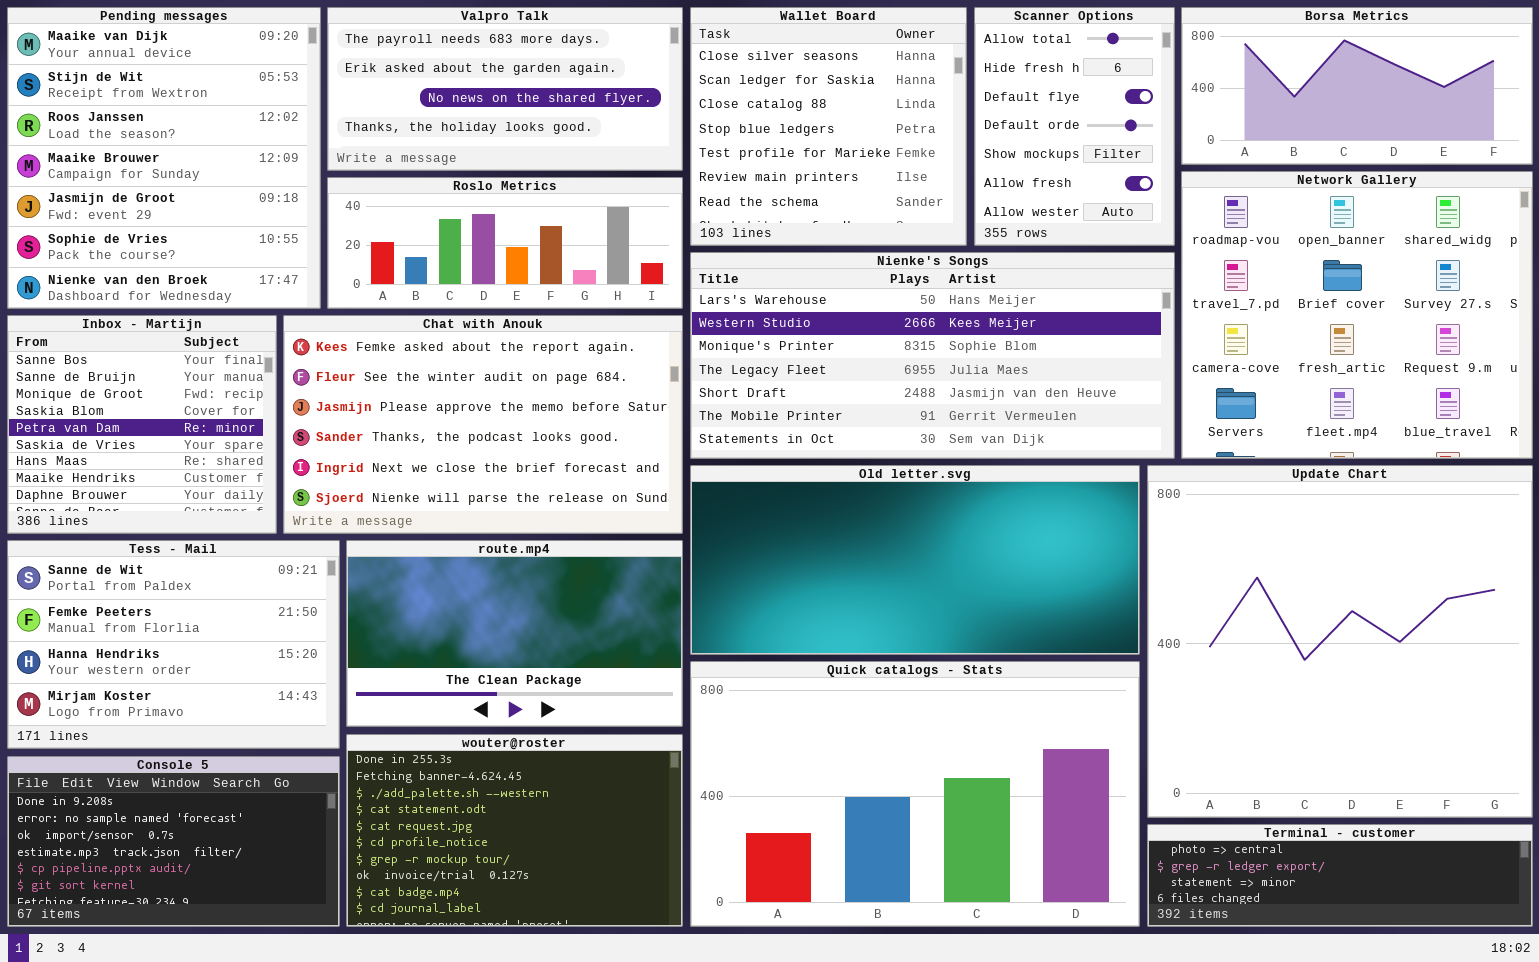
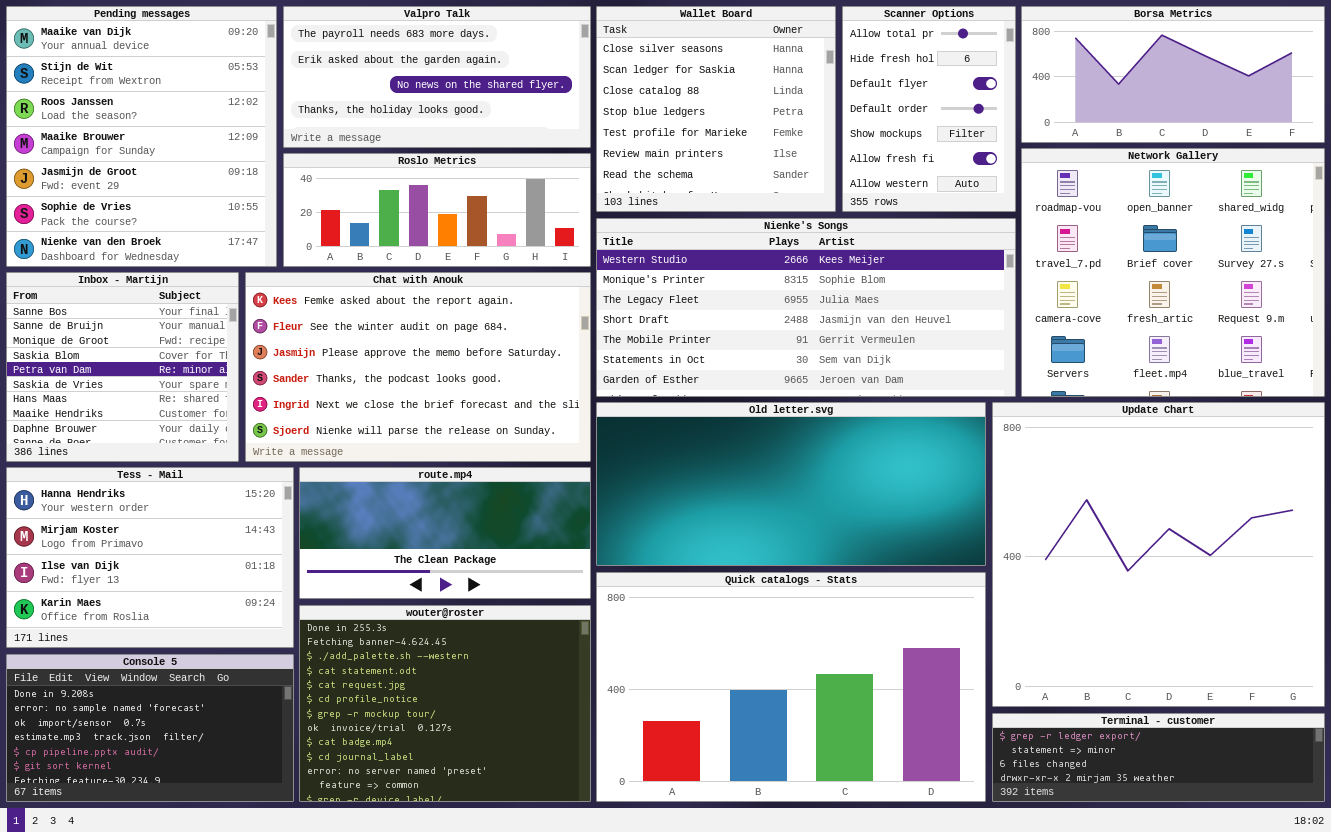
Nienke's Songs: [690,252,1175,459] -> [596,218,1016,397], scrolled down 1 row
Tess - Mail: [7,540,340,749] -> [6,467,294,648], scrolled down 2 rows
route.mp4: [346,540,683,727] -> [299,467,591,599], resized
wouter@roster: [346,734,683,927] -> [299,605,591,802], resized
Terminal - customer: [1147,824,1533,927] -> [992,713,1325,802], scrolled down 1 row

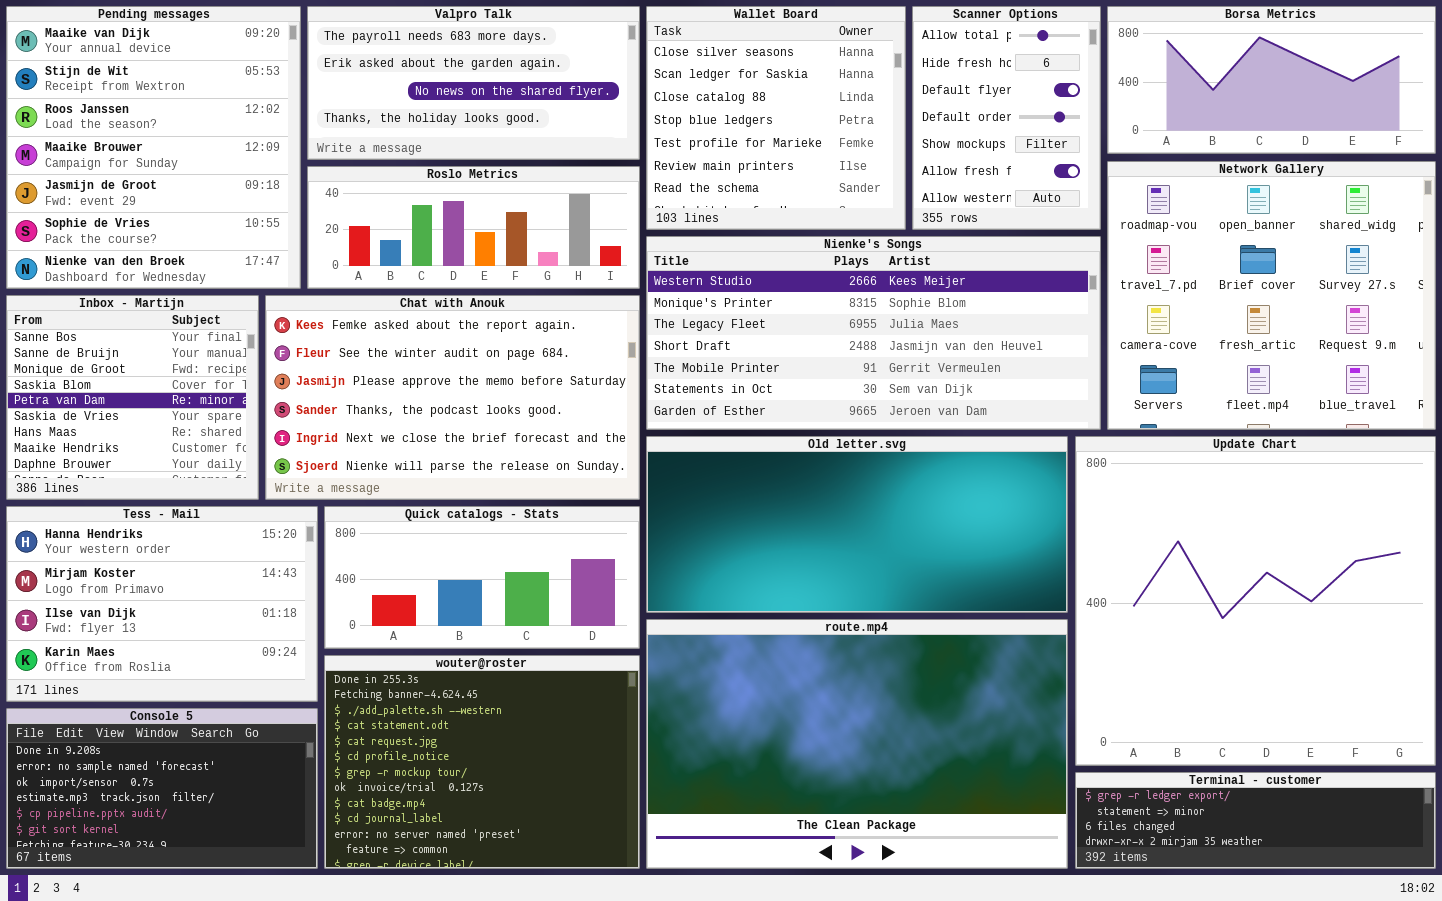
route.mp4: [299,467,591,599] -> [646,619,1068,869], moved, resized
Quick catalogs - Stats: [596,572,986,802] -> [324,506,640,649], moved, resized

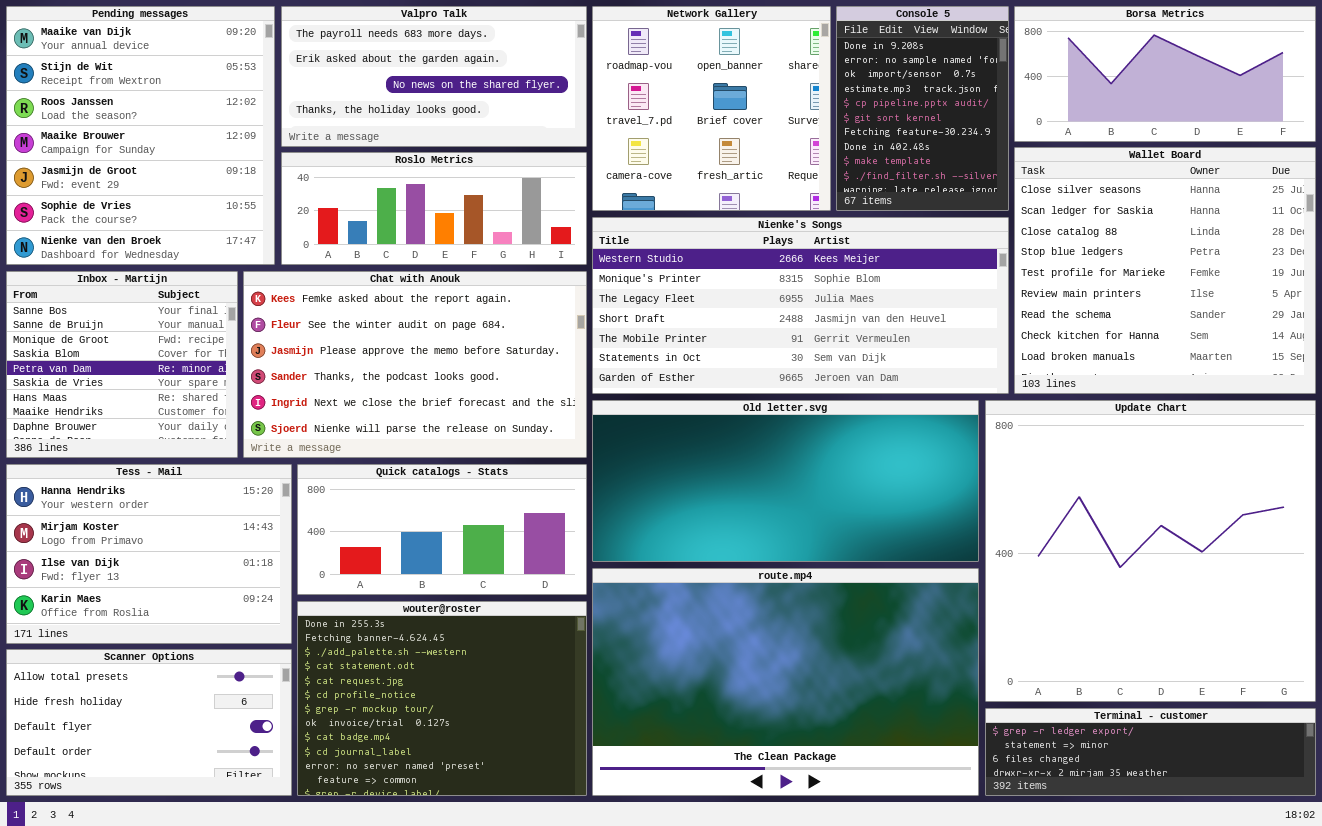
Wallet Board: [646,6,906,230] -> [1014,147,1316,394], moved, resized
Scanner Options: [912,6,1101,230] -> [6,649,292,796], moved, resized
Network Gallery: [1107,161,1436,430] -> [592,6,831,211], moved, resized
Console 5: [6,708,318,869] -> [836,6,1009,211], moved, resized

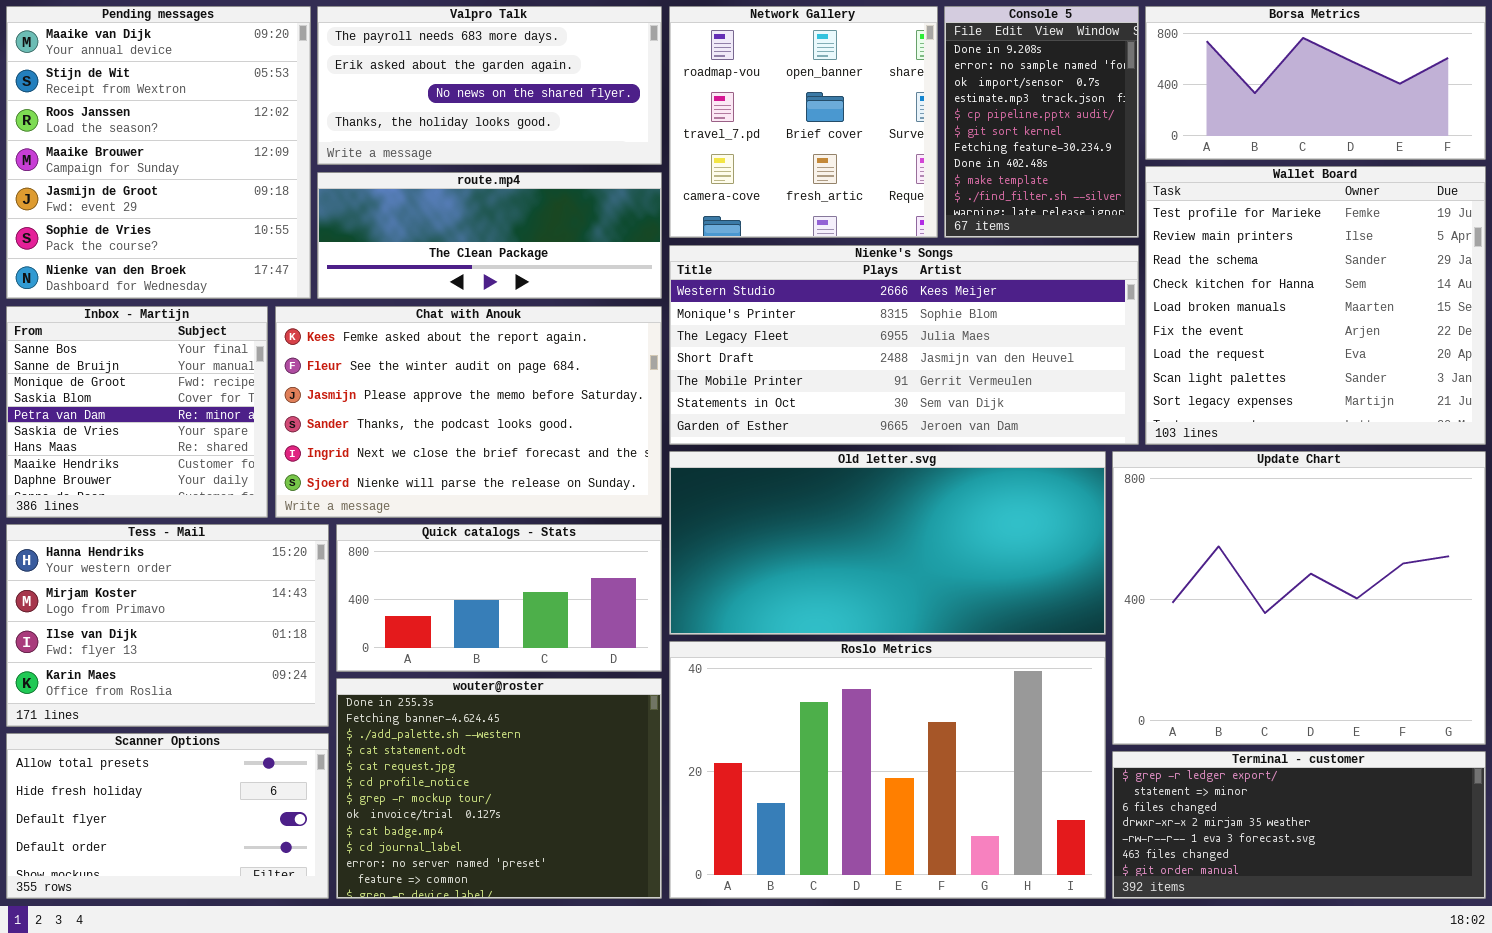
Wallet Board: [1014,147,1316,394] -> [1145,166,1486,445], scrolled down 4 rows
Roslo Metrics: [281,152,587,265] -> [669,641,1106,899], moved, resized
Update Chart: [985,400,1316,702] -> [1112,451,1486,745], resized
route.mp4: [592,568,979,796] -> [317,172,662,299], moved, resized
Terminal - customer: [985,708,1316,796] -> [1112,751,1486,899], resized

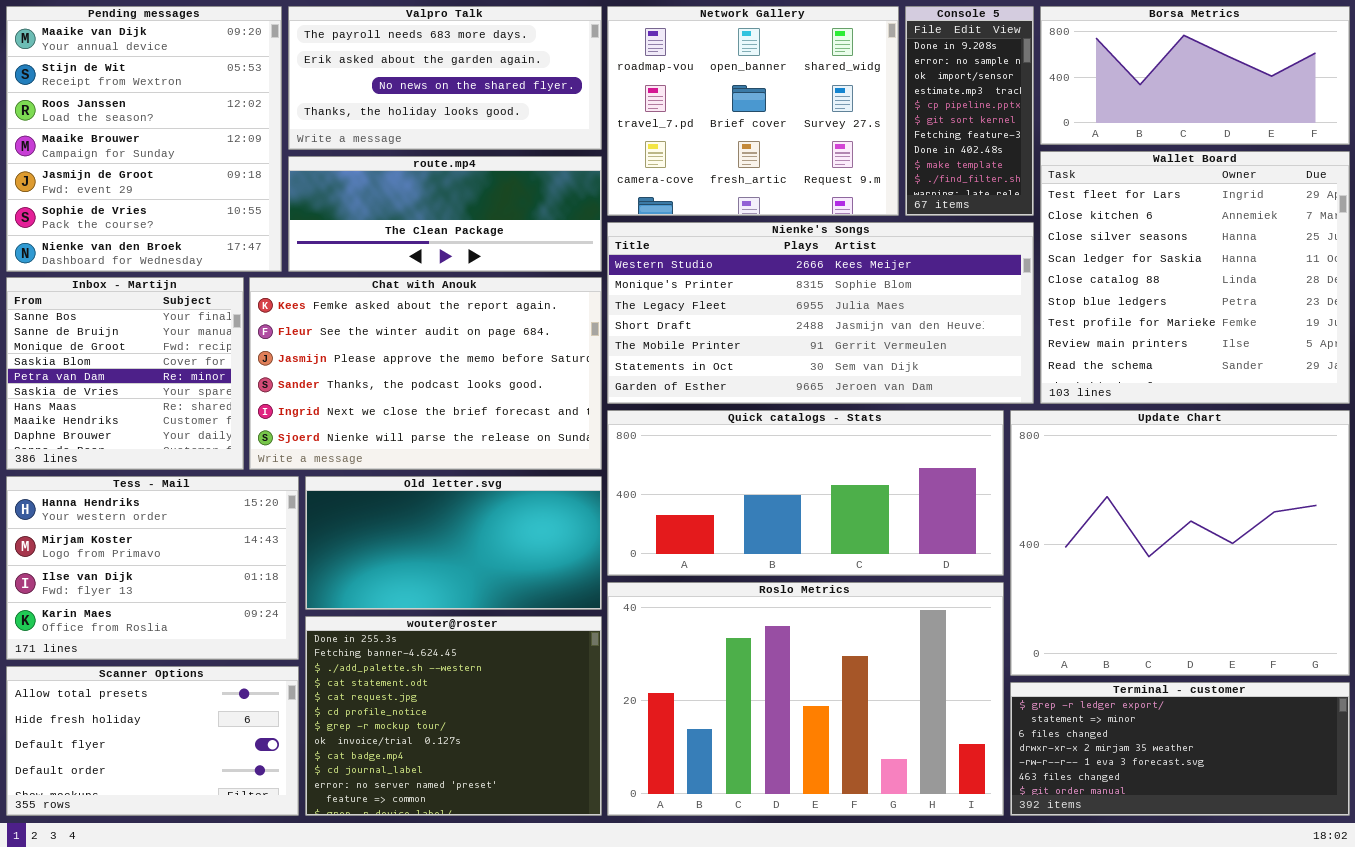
Network Gallery: [669,6,938,238] -> [607,6,899,216], resized
Console 5: [944,6,1139,238] -> [905,6,1034,216], resized
Wallet Board: [1145,166,1486,445] -> [1040,151,1350,404], scrolled up 6 rows
Old letter.svg: [669,451,1106,635] -> [305,476,602,610], moved, resized
Quick catalogs - Stats: [336,524,662,672] -> [607,410,1004,576], moved, resized

